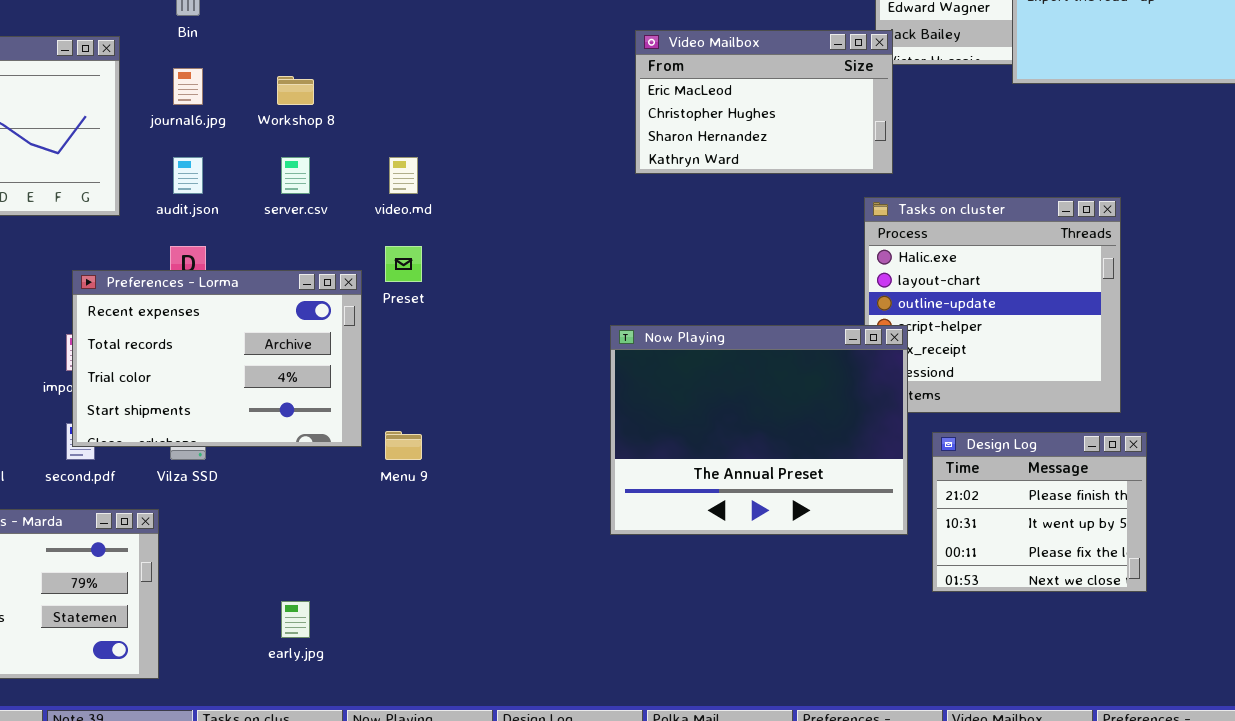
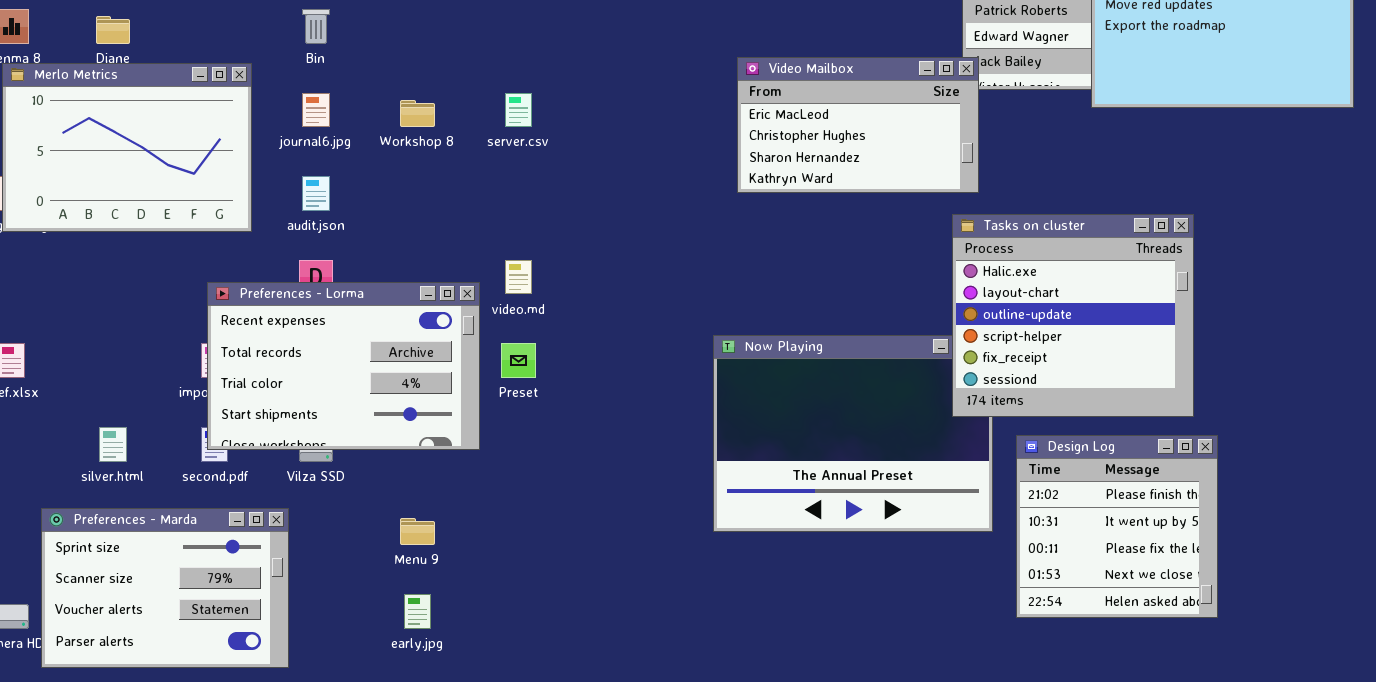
server.csv: [281,157,310,194] -> [505,93,532,127], moved
video.md: [389,157,418,194] -> [505,260,532,294], moved
Tasks on cluster: [864,197,1121,413] -> [952,214,1194,417], raised
Preset: [385,246,422,282] -> [501,343,536,378], moved
Menu 9: [385,431,422,460] -> [400,518,435,545], moved
Design Log: [932,432,1147,592] -> [1016,435,1218,618], resized

